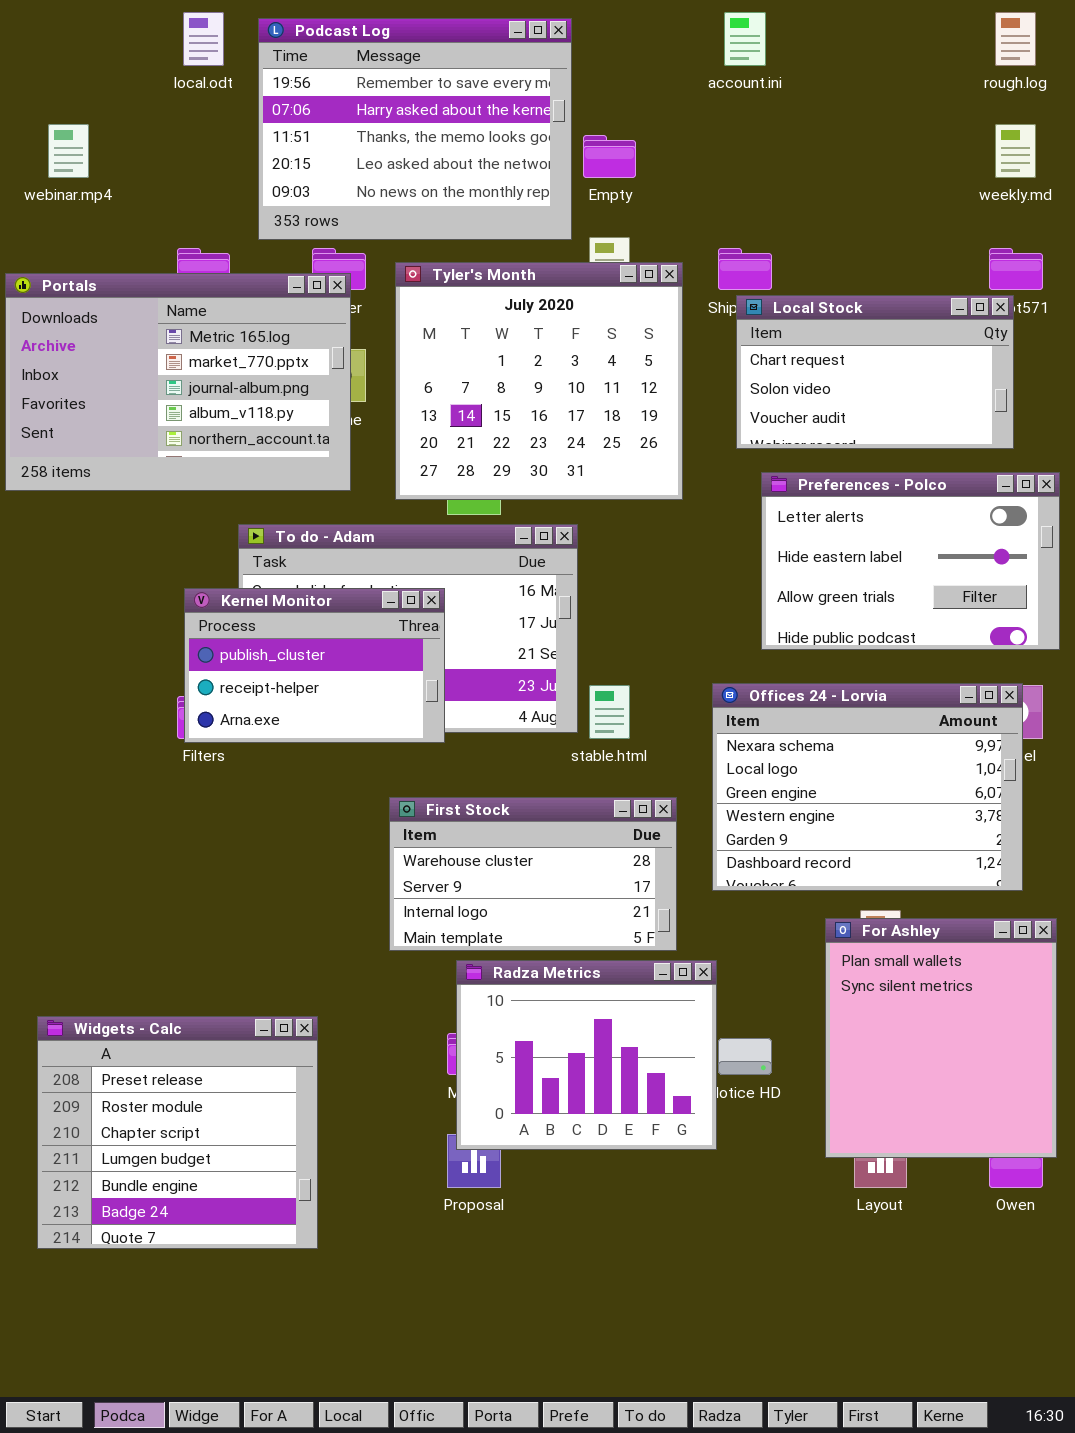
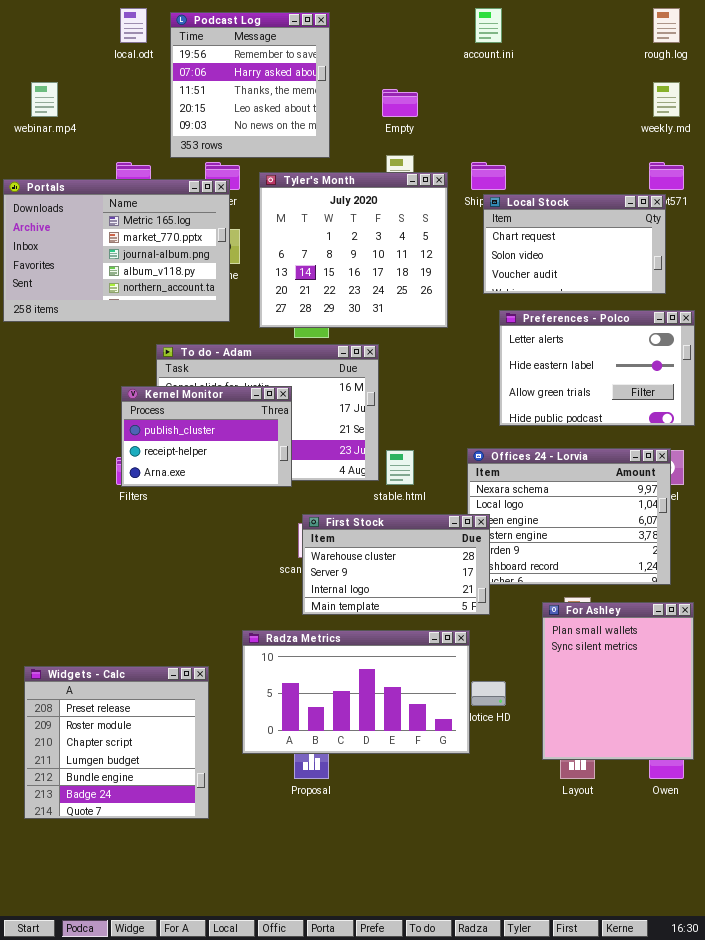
Podcast Log: [258,18,572,240] -> [170,12,330,158], resized
First Stock: [389,797,677,951] -> [302,514,490,615], moved
Radza Metrics: [456,960,717,1150] -> [242,630,470,754], resized

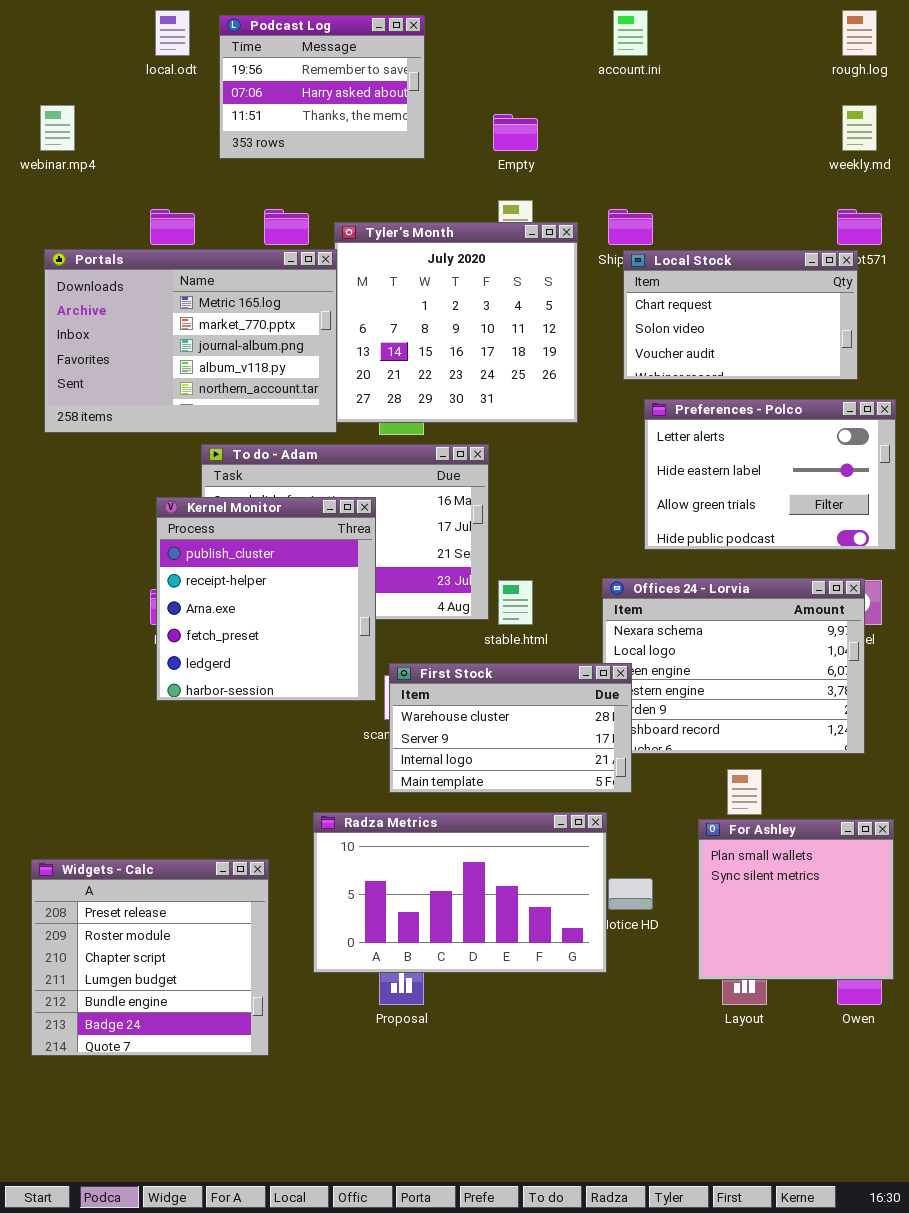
Podcast Log: [170,12,330,158] -> [219,15,425,159], resized
Portals: [3,179,230,322] -> [44,249,337,433], moved
Kernel Monitor: [121,386,292,487] -> [156,497,376,701], resized
For Ashley: [542,602,694,760] -> [698,819,894,980], resized

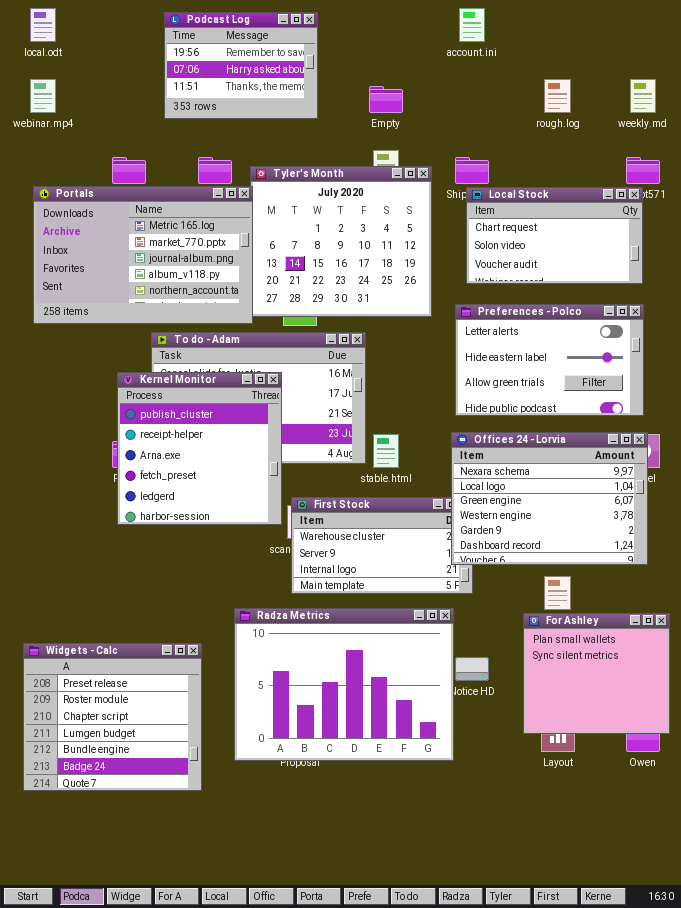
local.odt: [155,10,190,56] -> [30,8,56,42], moved
rough.log: [842,10,877,56] -> [544,79,571,113], moved
Preferences - Polco: [644,399,896,550] -> [455,304,644,416], moved
Offices 24 - Lorvia: [602,578,865,754] -> [451,432,648,565], raised
Radza Metrics: [313,812,607,973] -> [234,608,454,761], resized

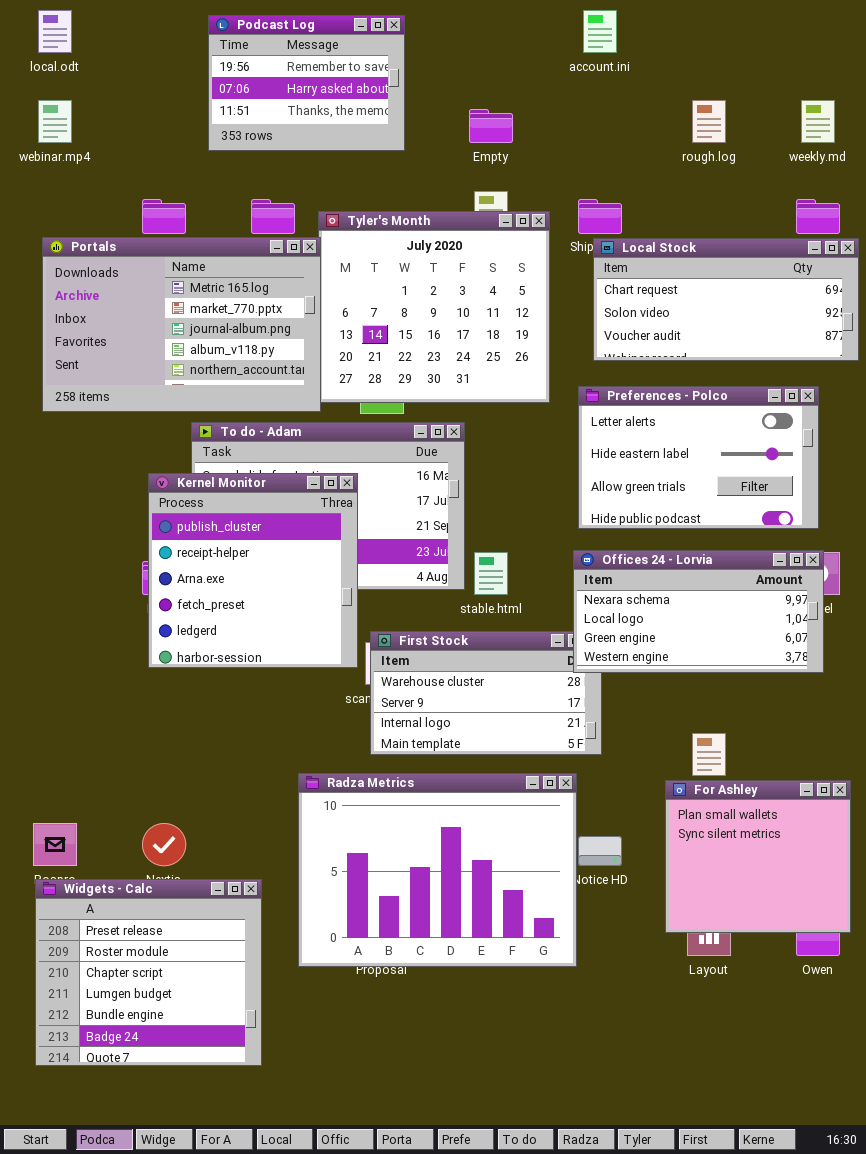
Local Stock: [466,187,643,284] -> [593,238,859,361], resized
Offices 24 - Lorvia: [451,432,648,565] -> [573,550,824,673], resized
Widgets - Calc: [23,643,202,791] -> [35,879,262,1066], moved

